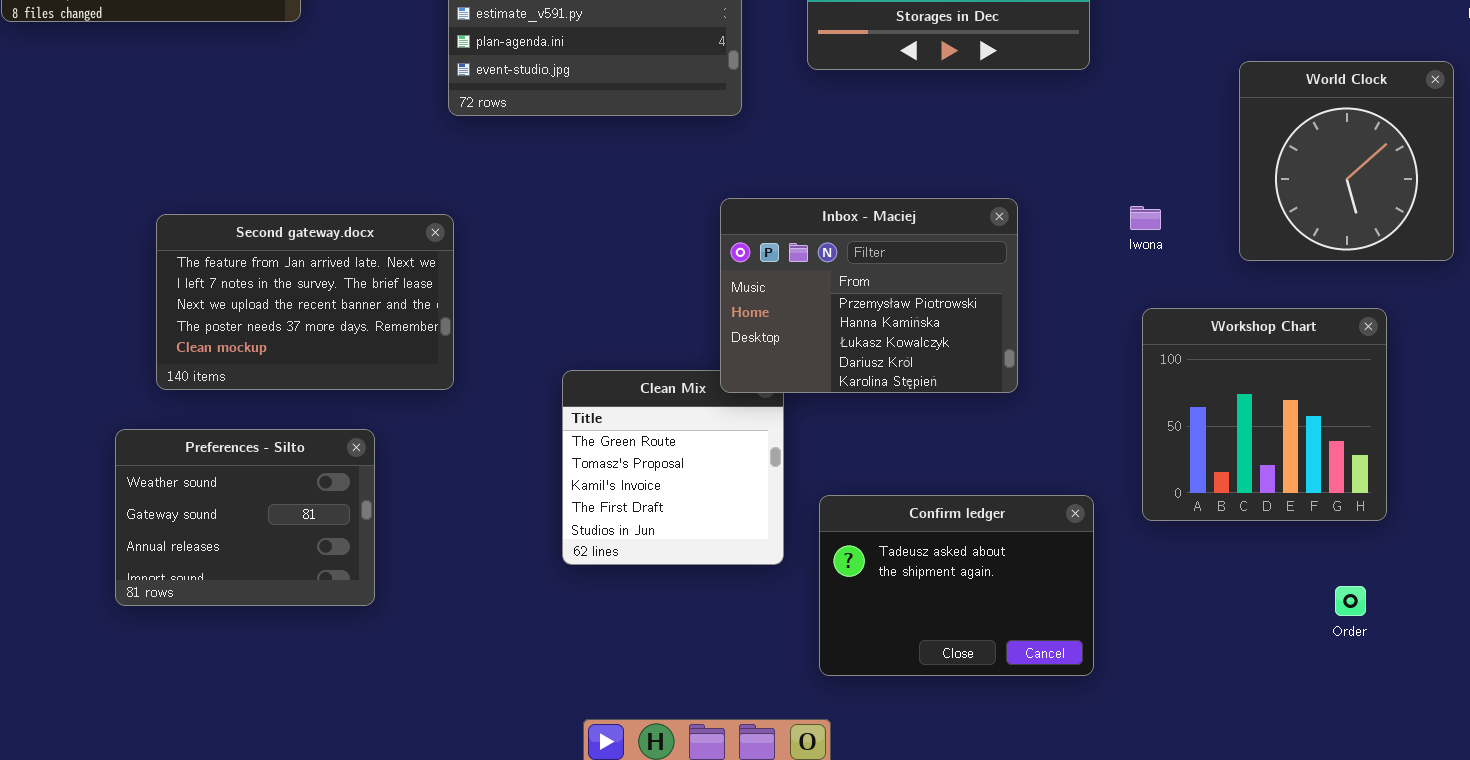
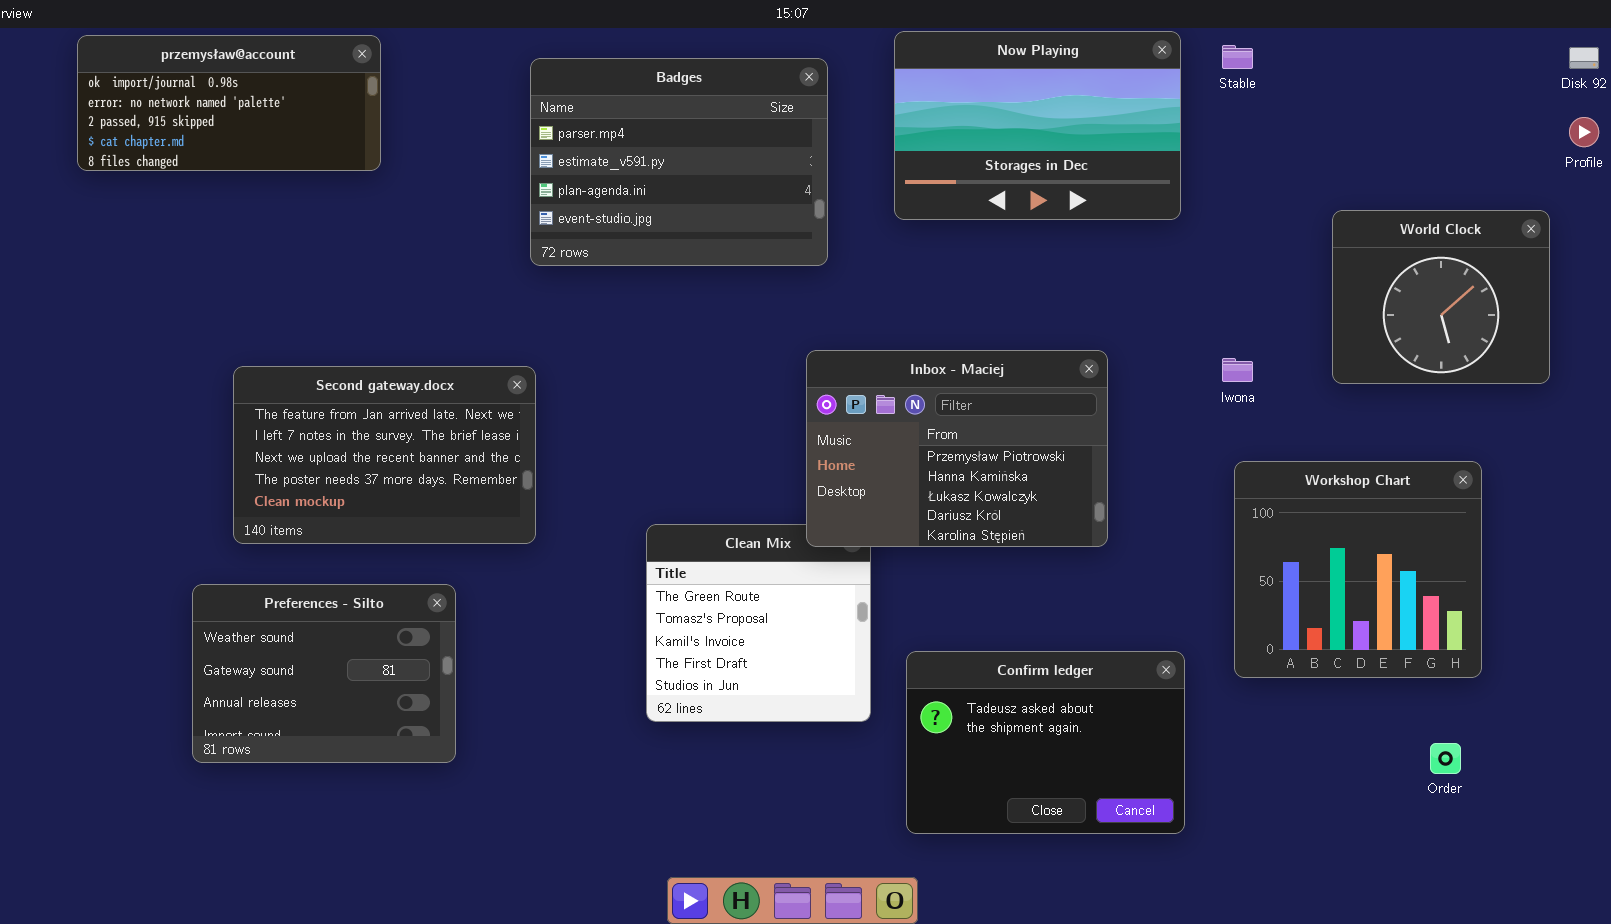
World Clock: [1239,61,1454,261] -> [1332,210,1550,384], resized

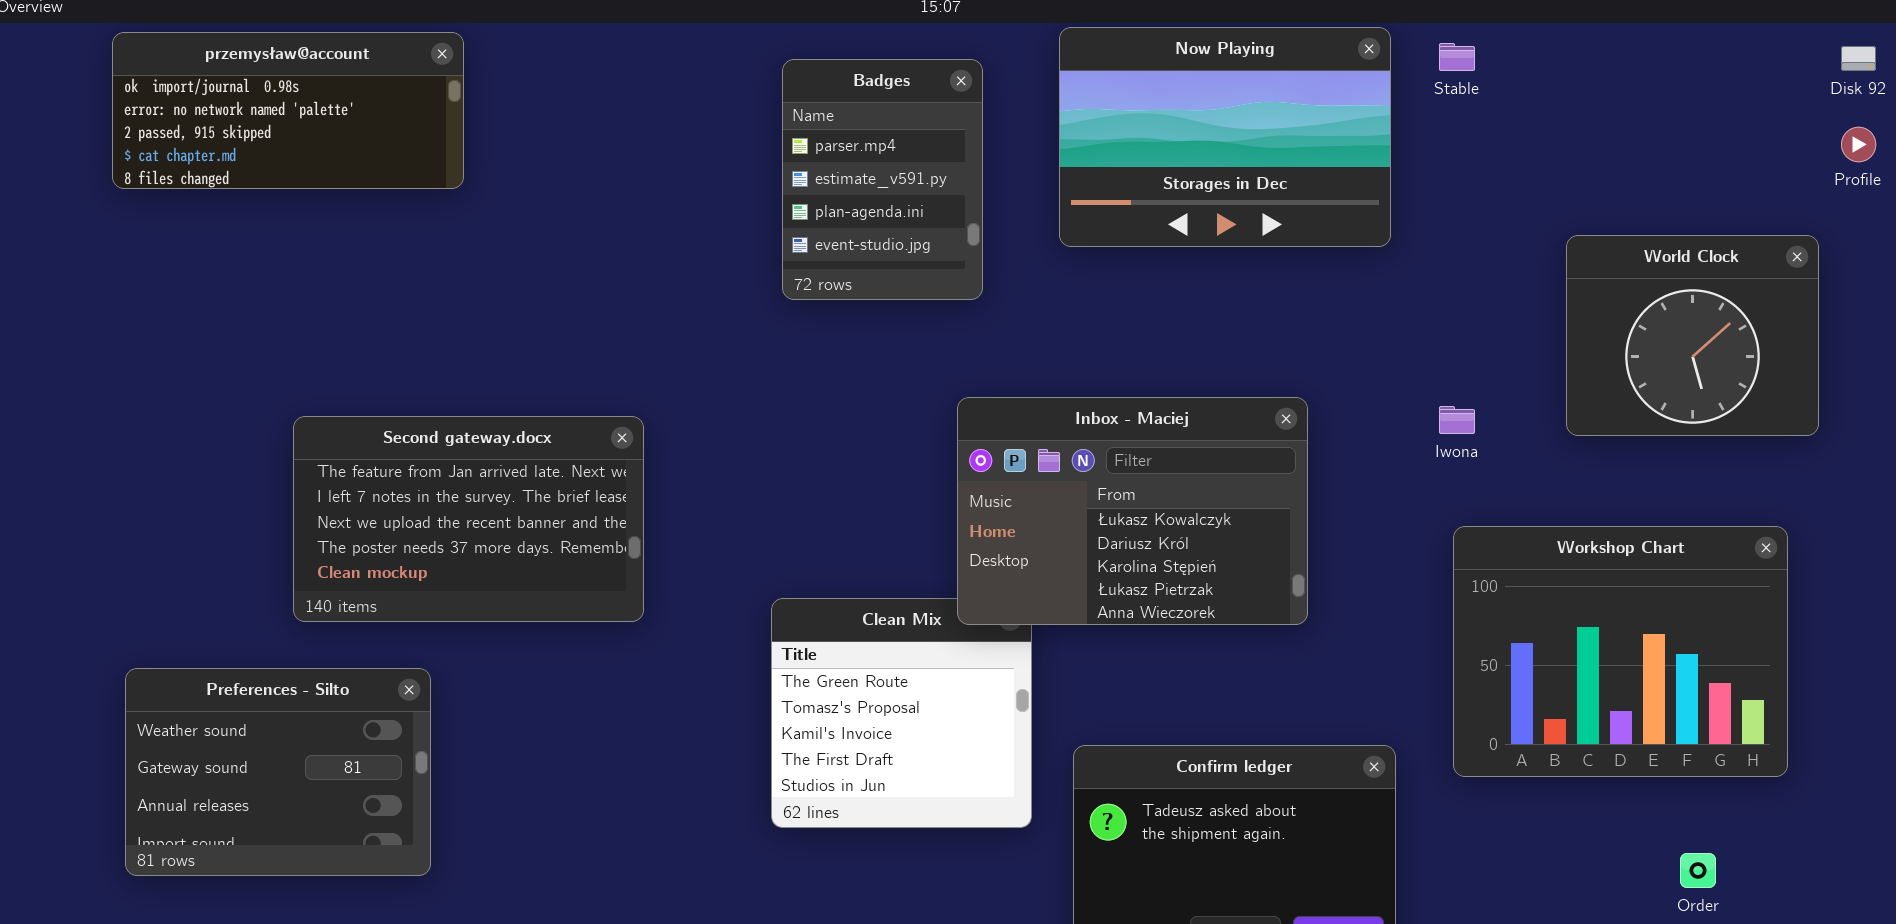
Badges: [530,58,828,266] -> [782,59,983,300], resized
Inbox - Maciej: [806,350,1108,547] -> [957,397,1308,625], scrolled down 2 rows
Workshop Chart: [1234,461,1482,678] -> [1453,526,1788,777], resized
Preferences - Silto: [192,584,456,763] -> [125,668,431,876], moved

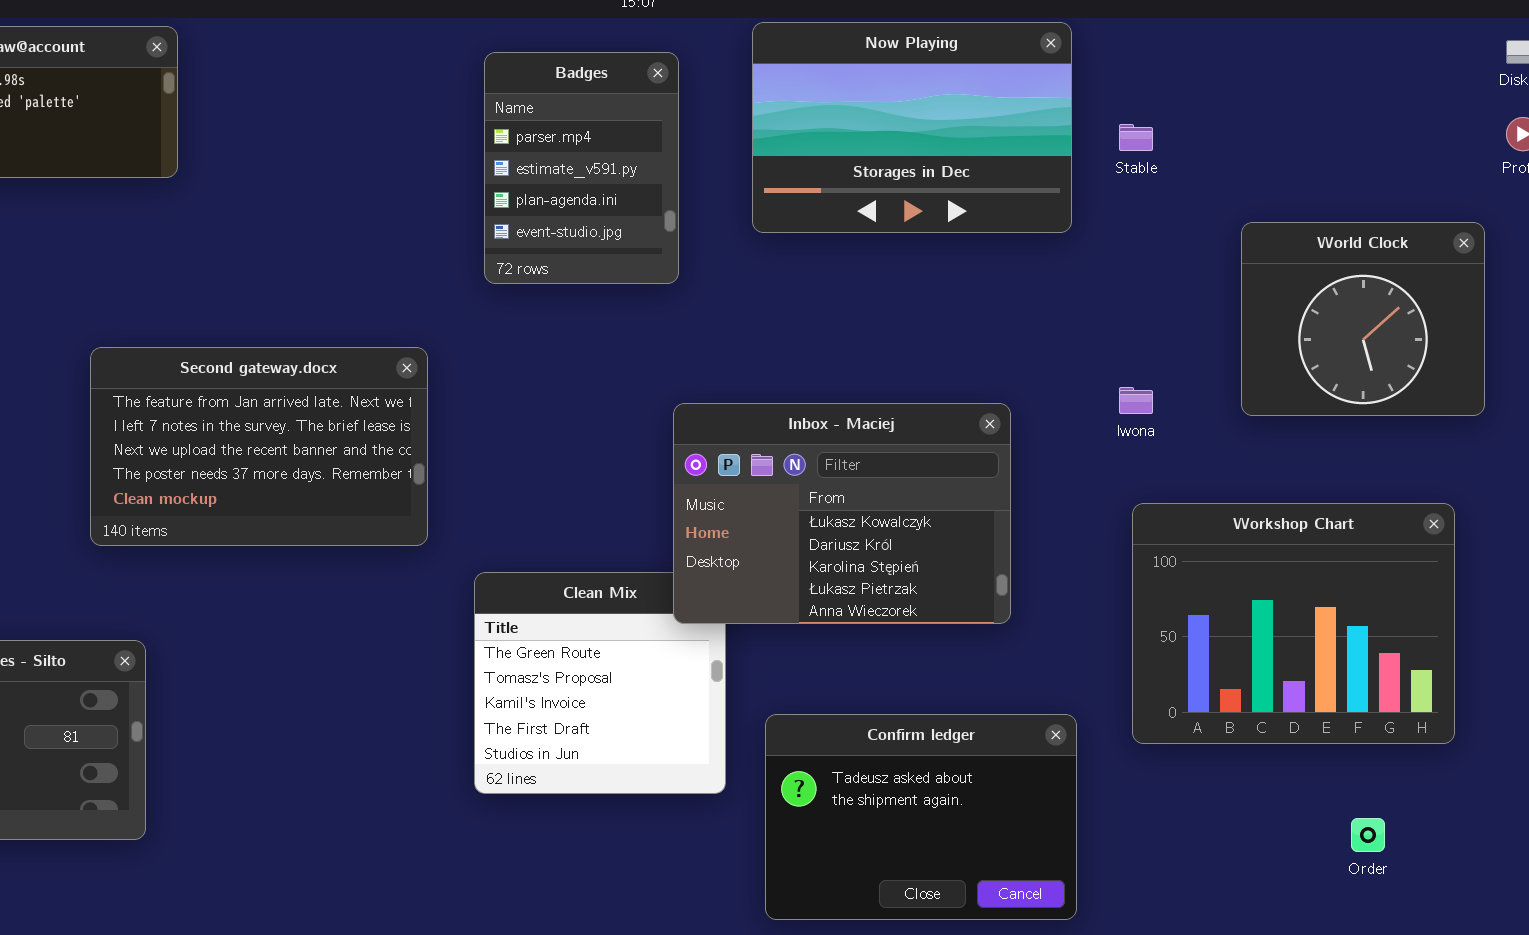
Stable: [1439,43,1475,71] -> [1119,124,1153,151], moved
Inbox - Maciej: [957,397,1308,625] -> [673,403,1011,624], moved
Second gateway.docx: [293,416,644,622] -> [90,347,428,546], moved

